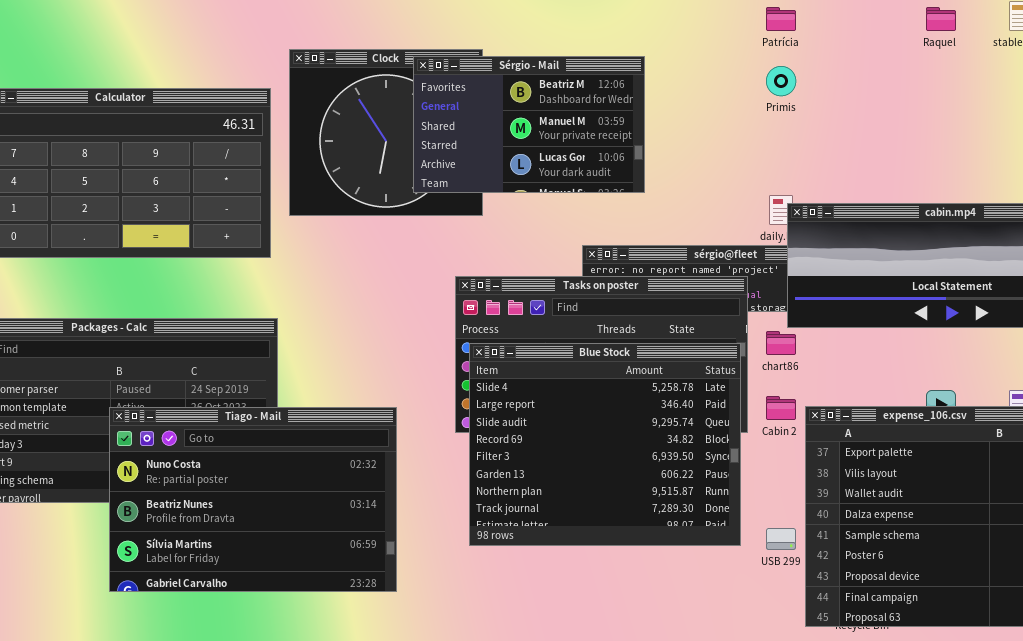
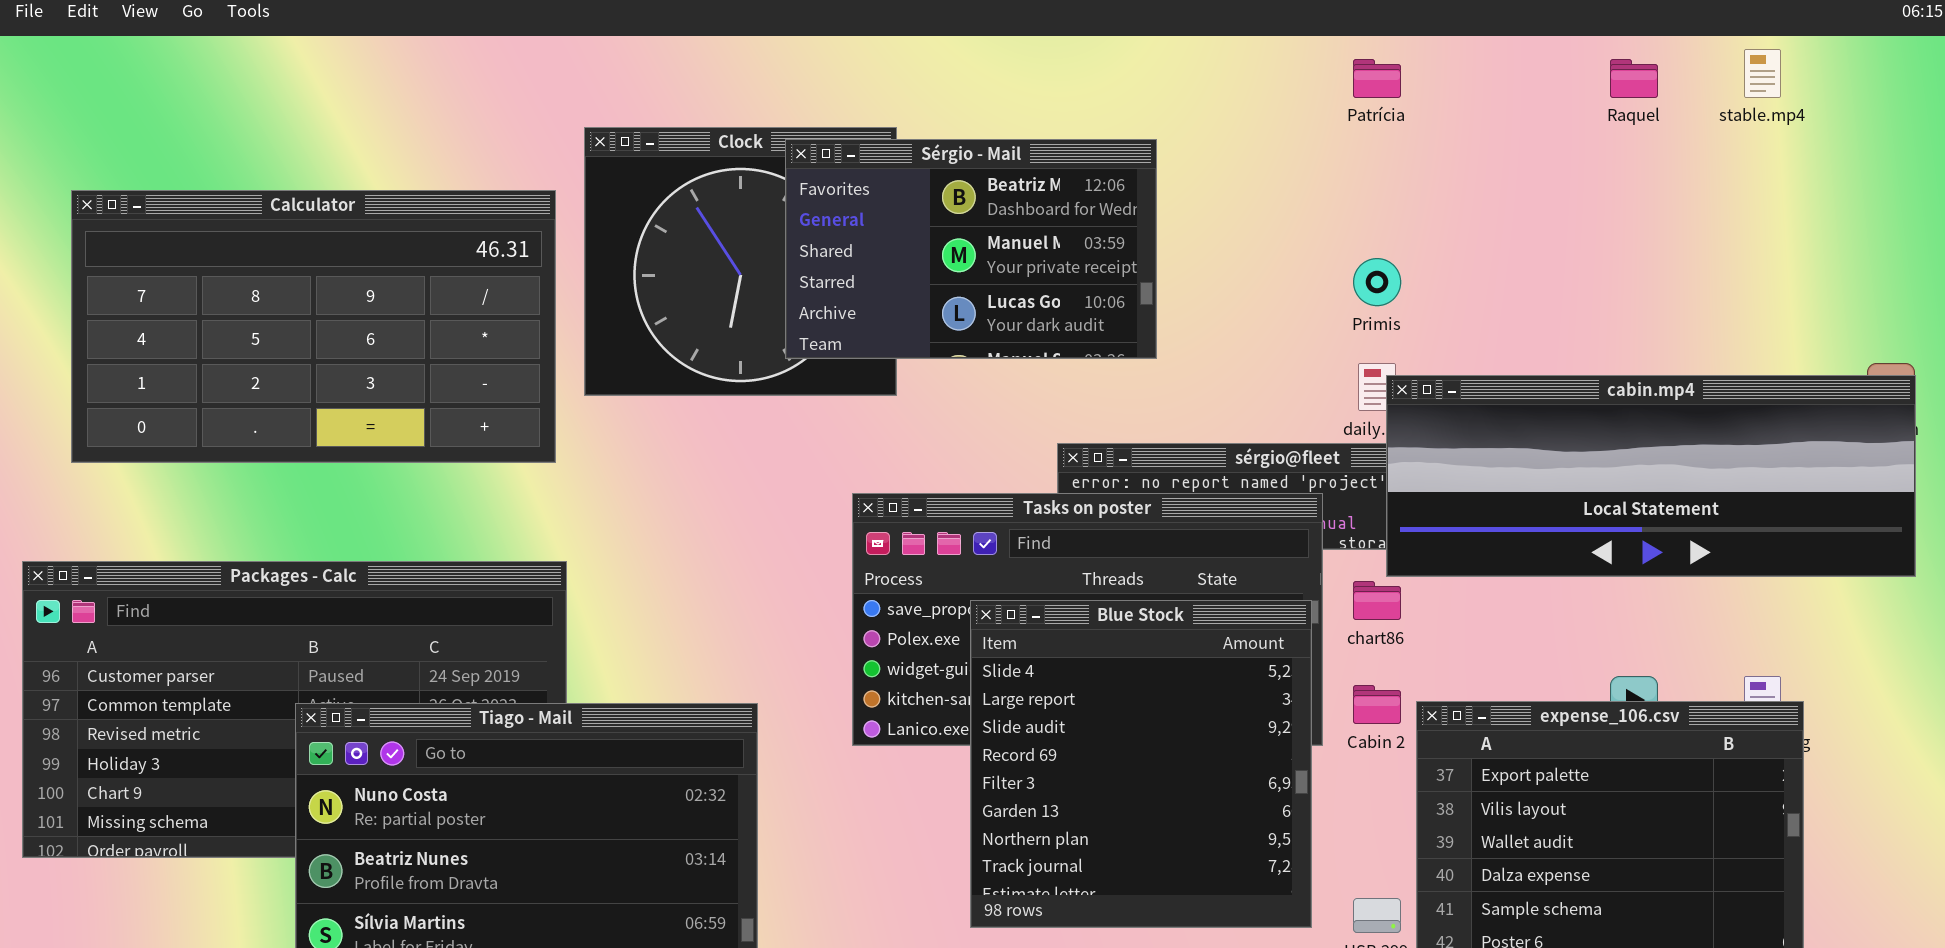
Primis: [766,66,796,96] -> [1353,258,1401,306], moved
Blue Stock: [469,343,741,546] -> [970,600,1312,928], resized

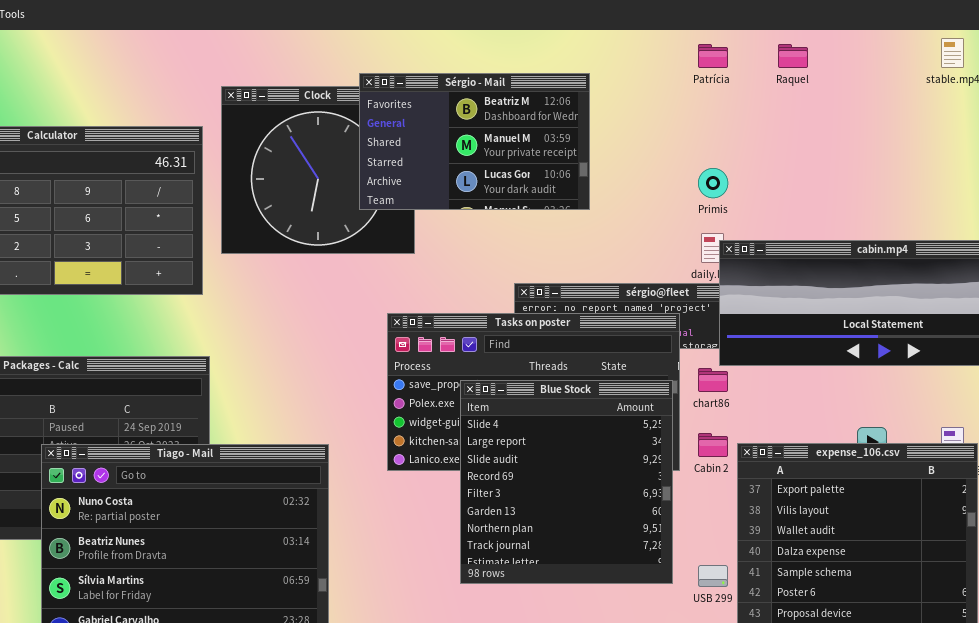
Raquel: [1610,59,1658,98] -> [778,44,808,68], moved
Sérgio - Mail: [785,139,1157,359] -> [359,73,590,210], moved

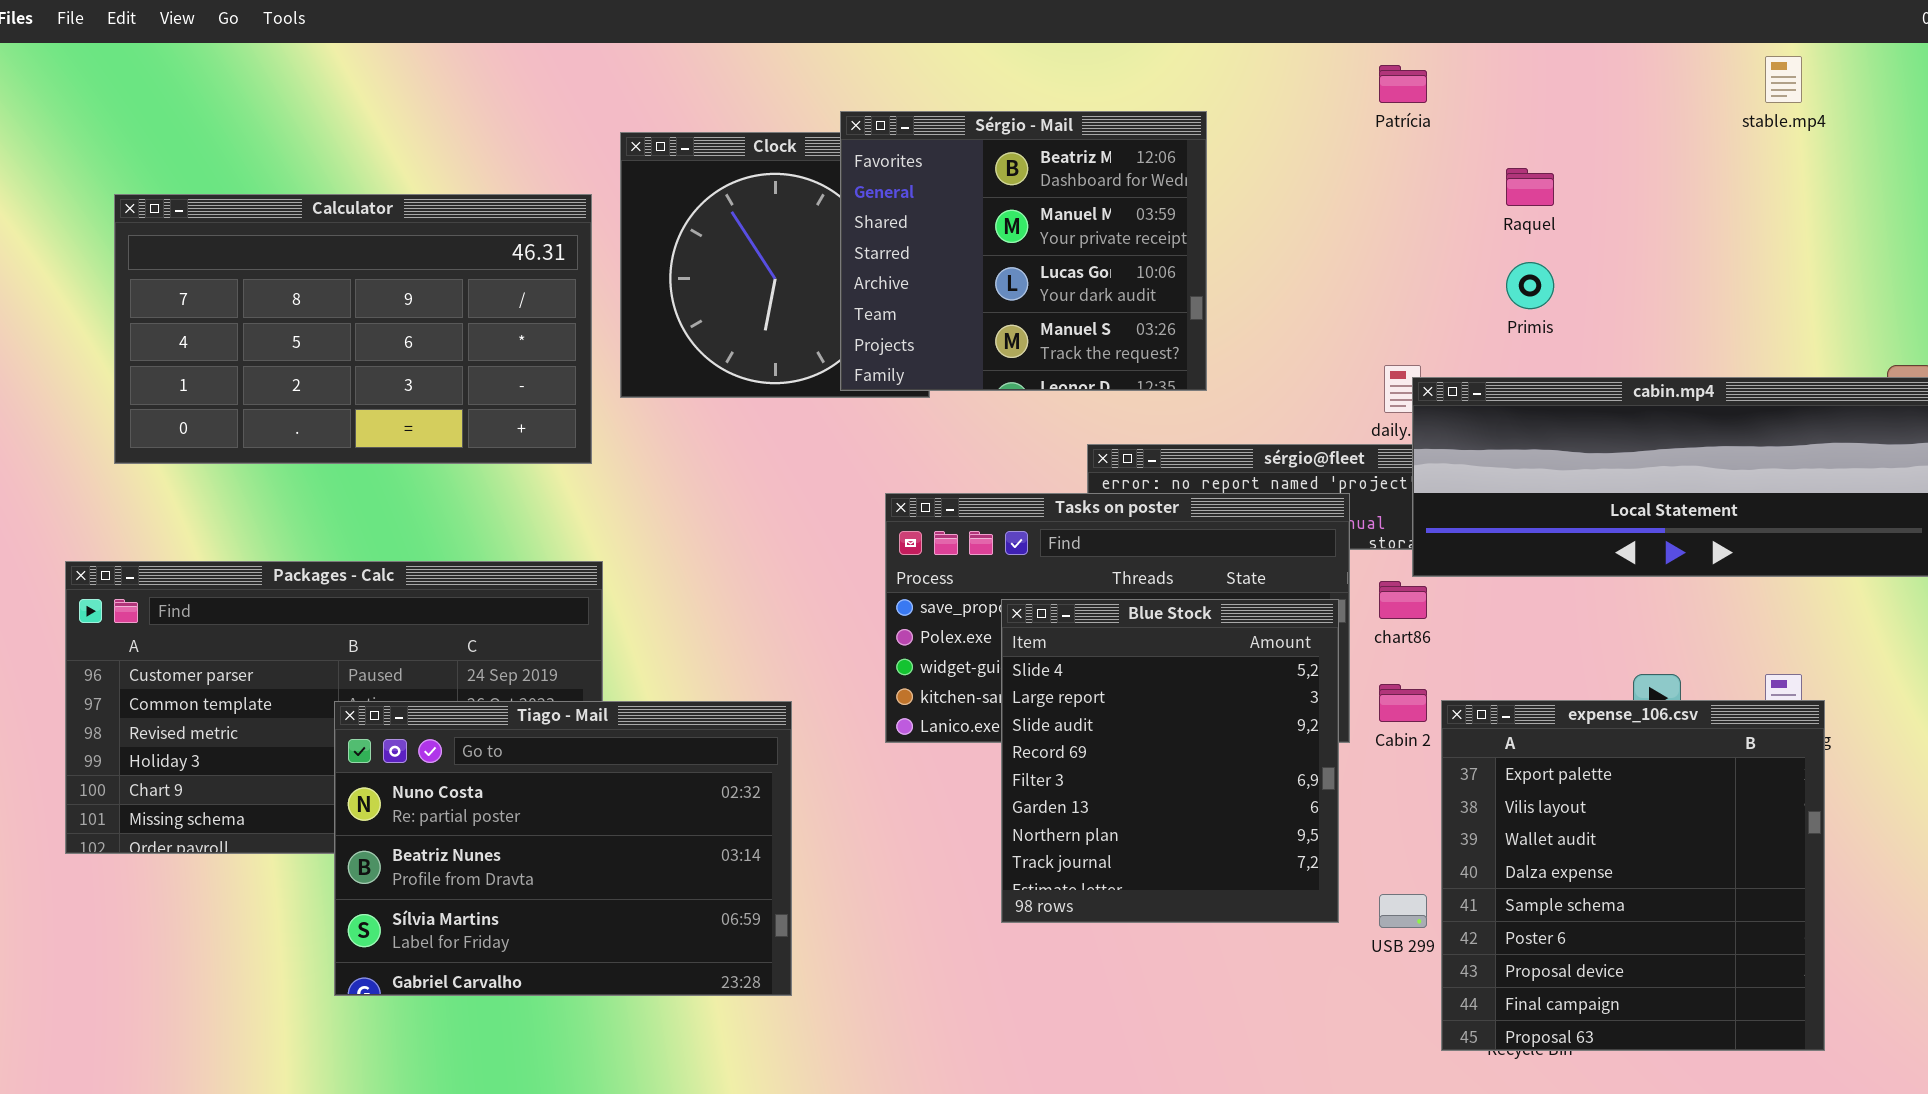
Raquel: [778,44,808,68] -> [1506,168,1554,206], moved
Sérgio - Mail: [359,73,590,210] -> [840,111,1207,391], resized
Primis: [698,168,728,198] -> [1506,262,1554,309], moved

